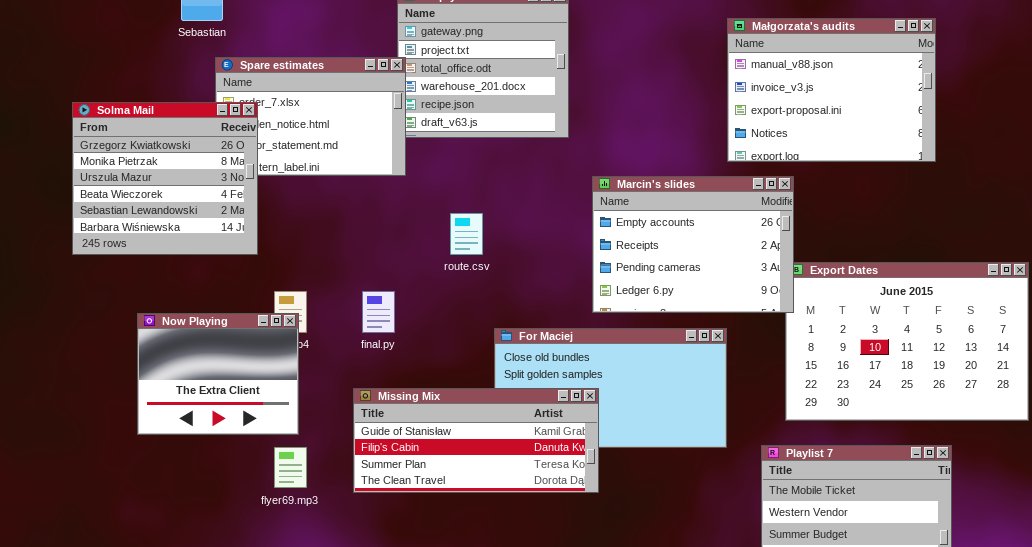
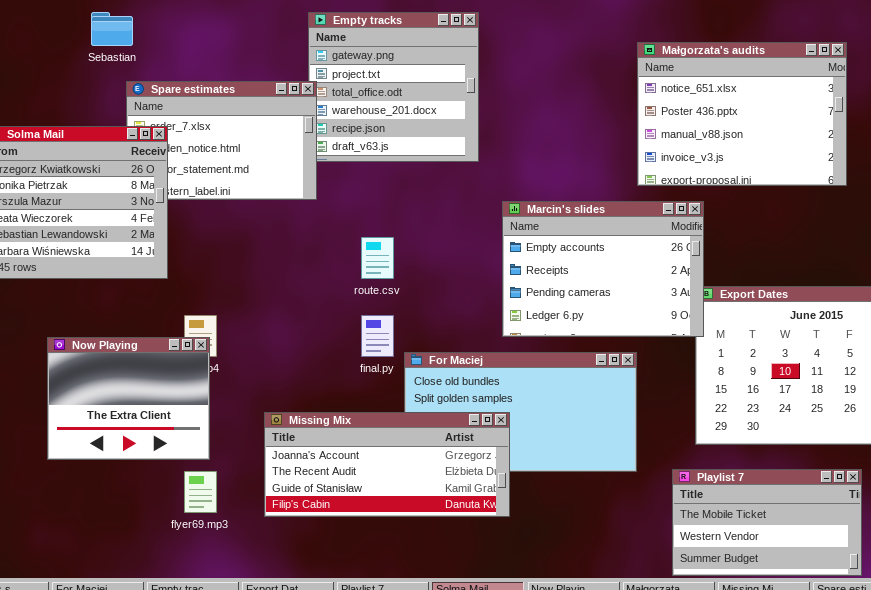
Małgorzata's audits: [727,18,936,162] -> [637,42,847,186], scrolled up 2 rows
final.py: [362,291,395,333] -> [361,315,394,357], moved
Missing Mix: [353,388,599,493] -> [264,412,510,517], scrolled up 2 rows

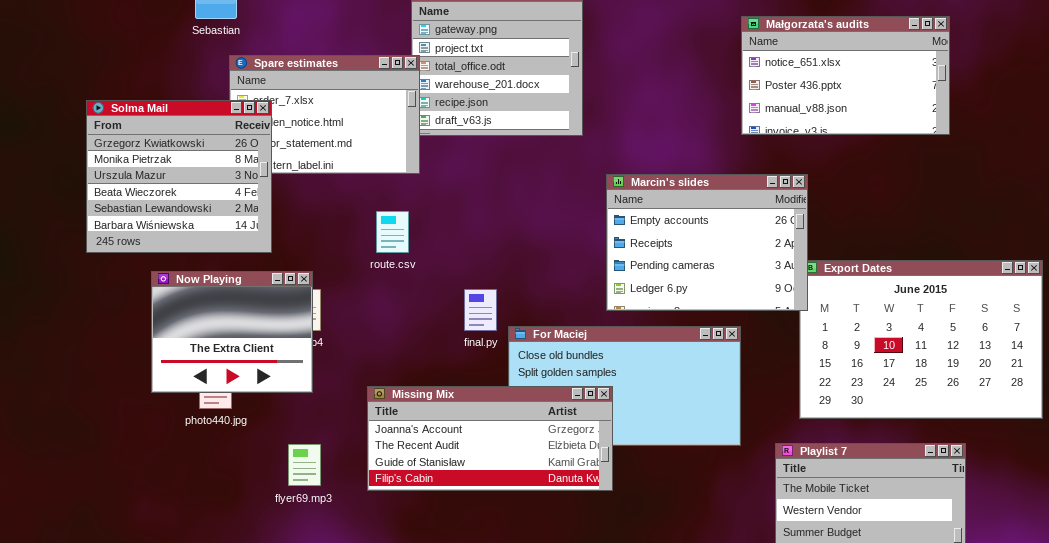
Małgorzata's audits: [637,42,847,186] -> [741,16,950,135], resized
route.csv: [361,237,394,279] -> [376,211,409,253], moved
Now Playing: [47,337,210,460] -> [151,271,313,393], moved

